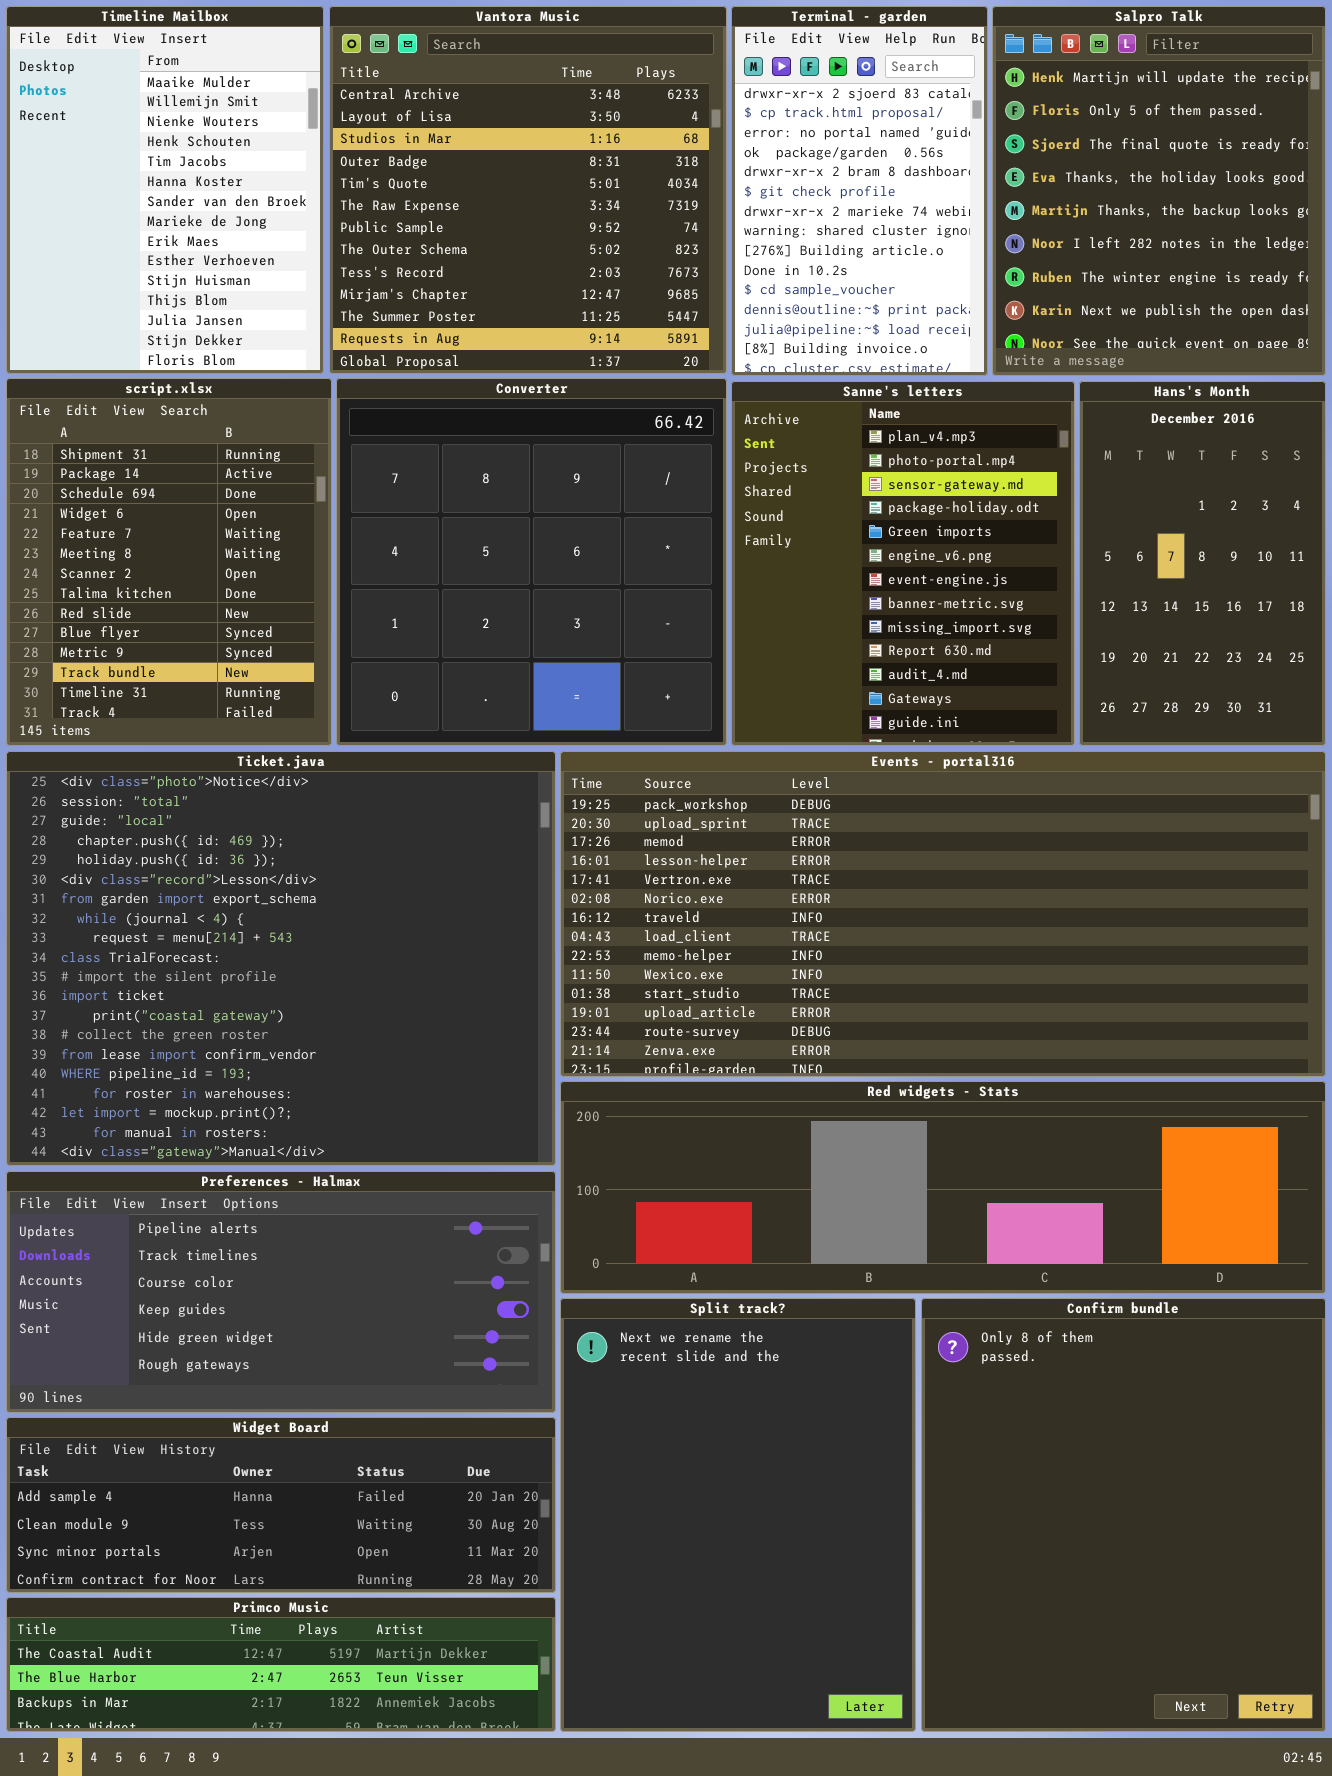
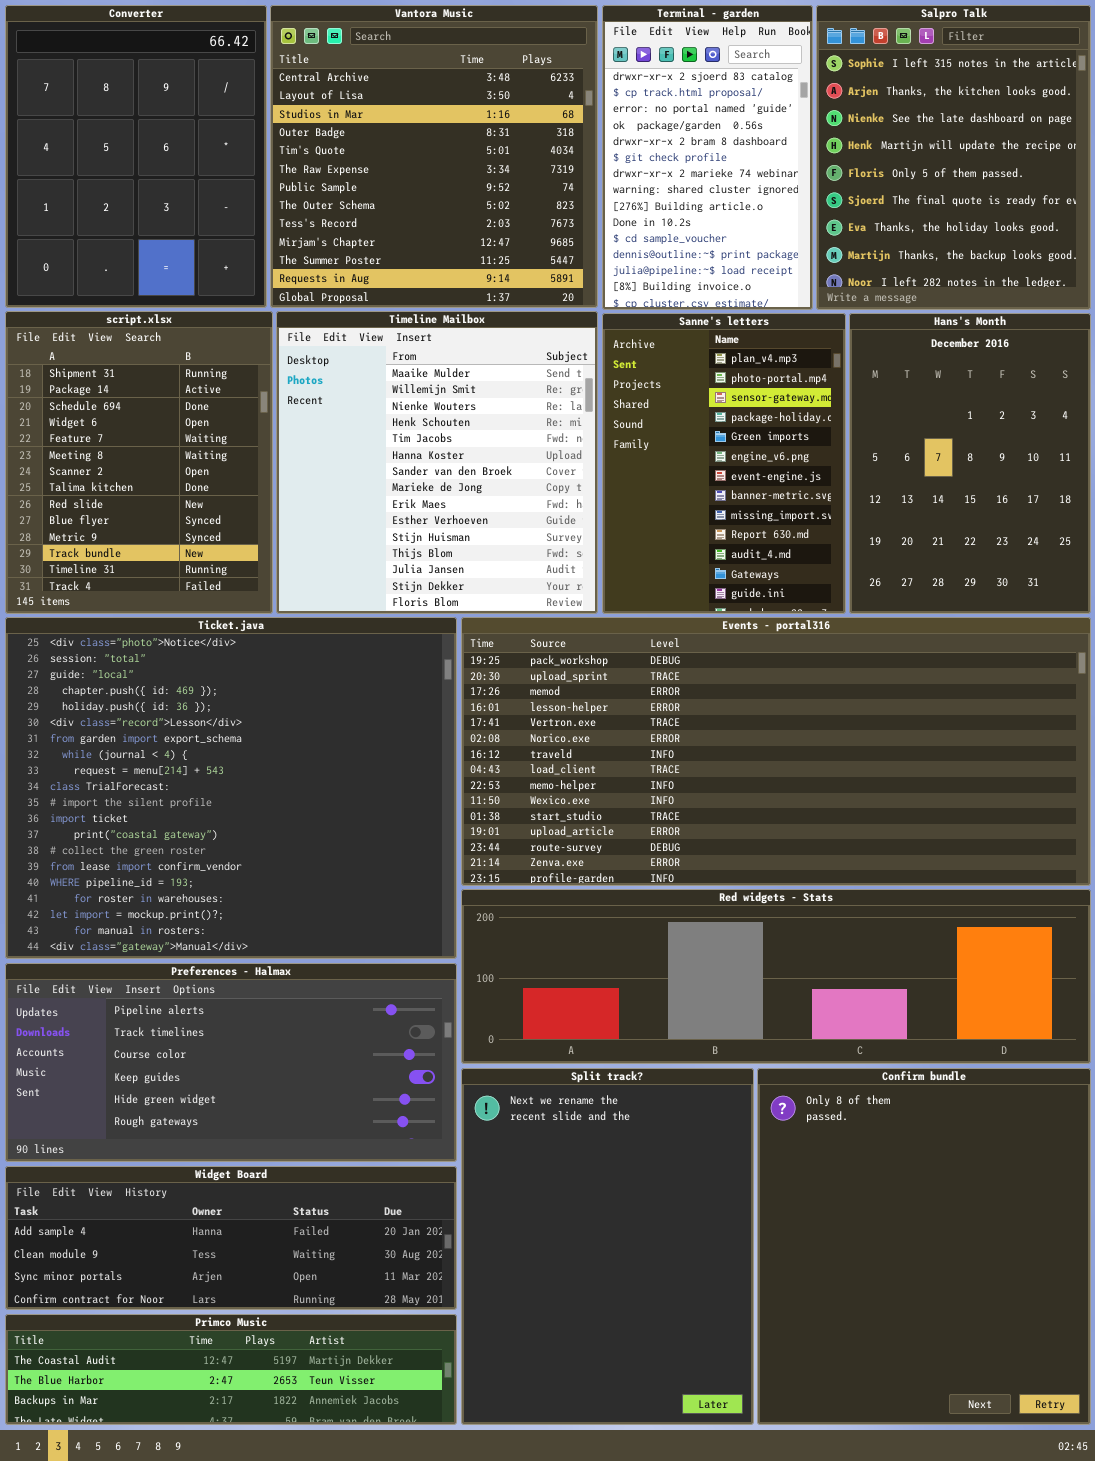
Timeline Mailbox: [6,6,324,374] -> [276,311,598,614], moved, resized
Salpro Talk: [992,6,1326,376] -> [816,5,1091,310], scrolled up 3 rows
Converter: [336,378,727,746] -> [5,5,267,308], moved, resized
Sanne's letters: [731,381,1075,746] -> [602,313,846,614], resized
Hans's Month: [1079,381,1326,746] -> [849,313,1091,614], resized

